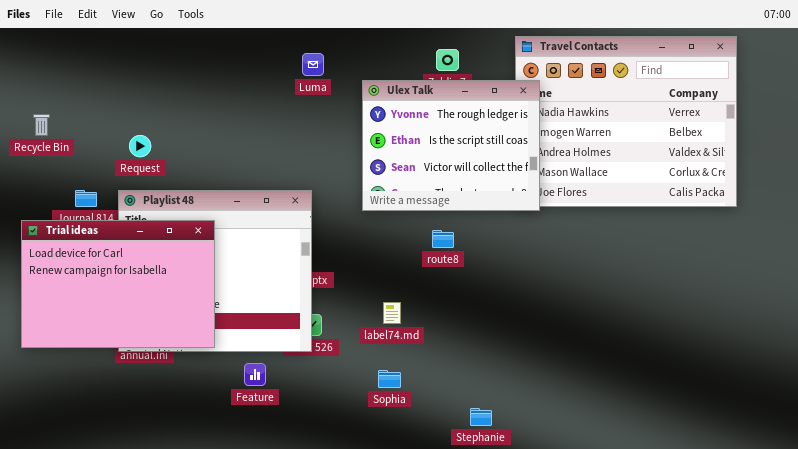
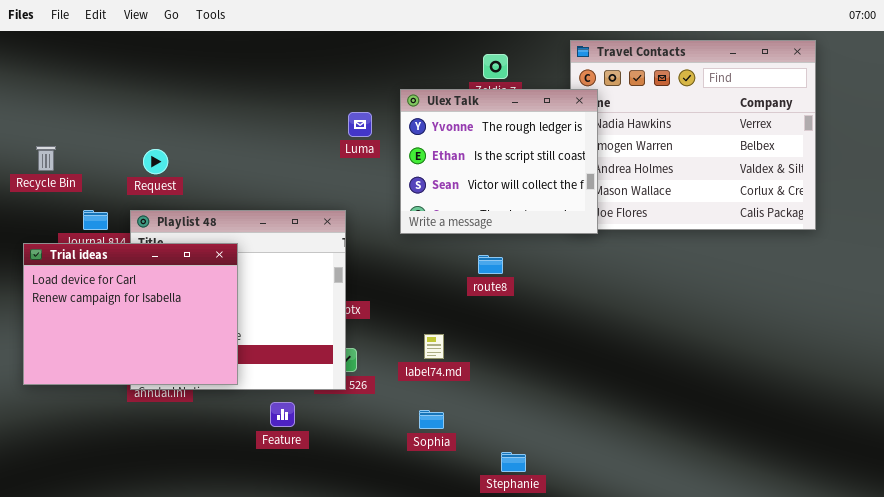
Luma: [302,53,324,76] -> [348,112,372,137], moved
Recycle Bin: [33,114,50,136] -> [36,146,56,171], moved
Stephanie: [470,408,492,426] -> [501,452,526,472], moved

